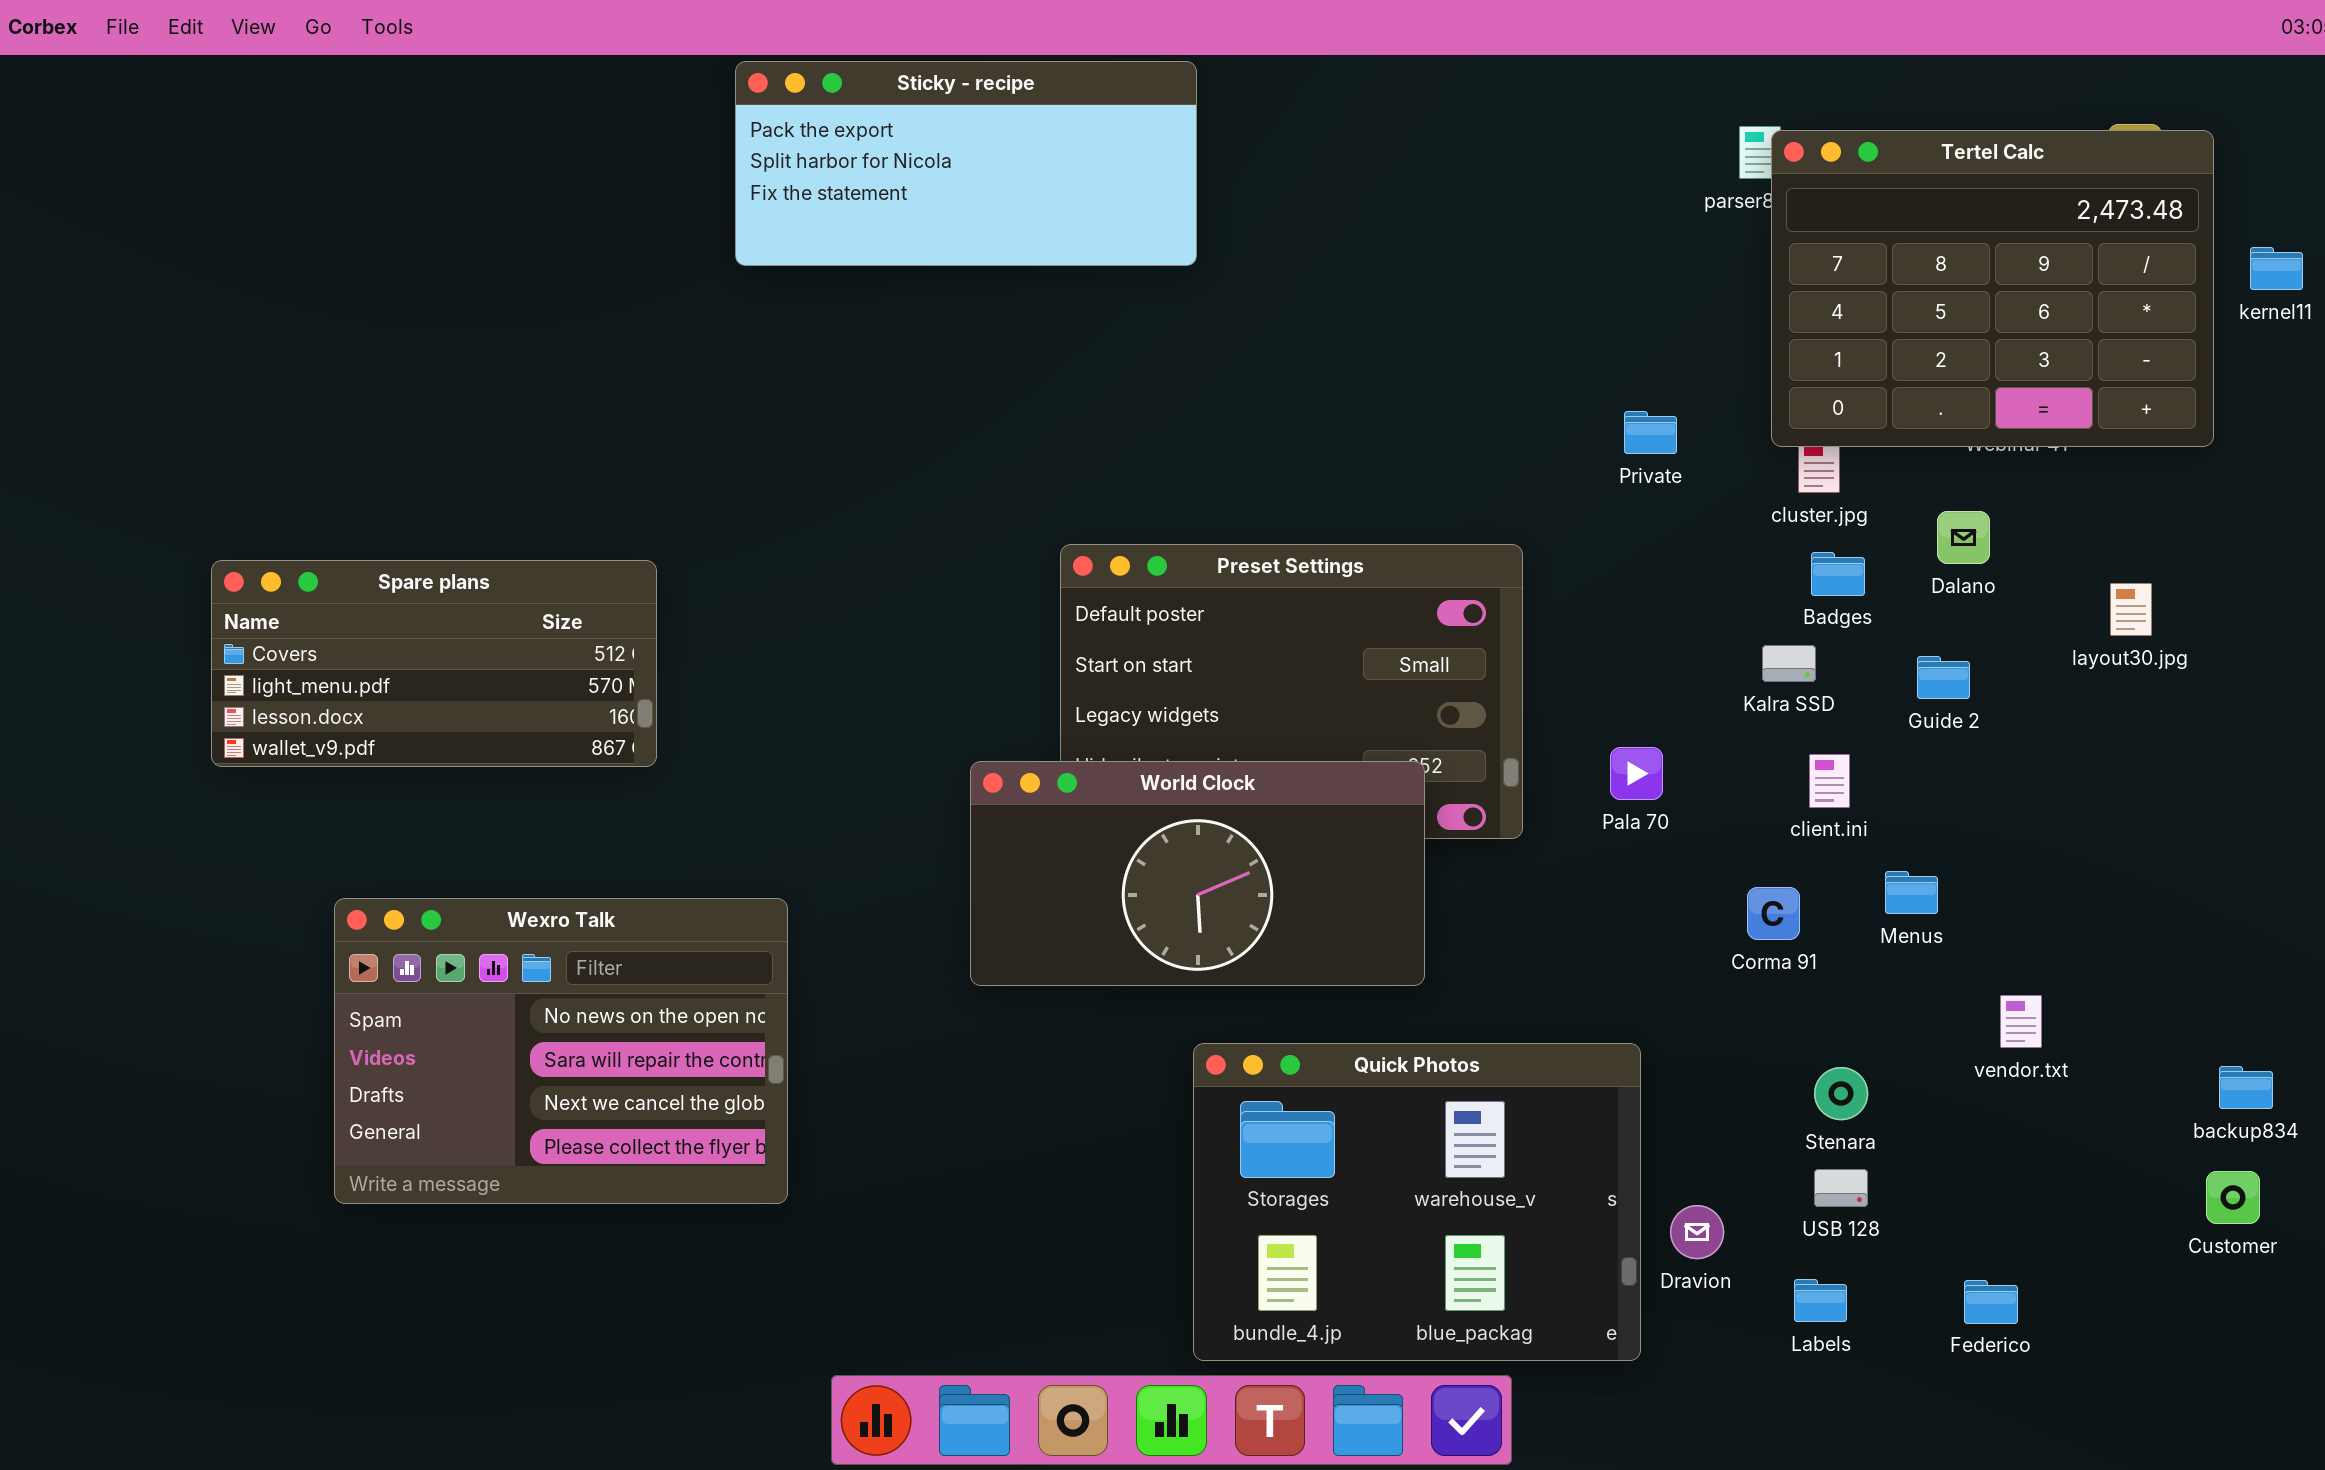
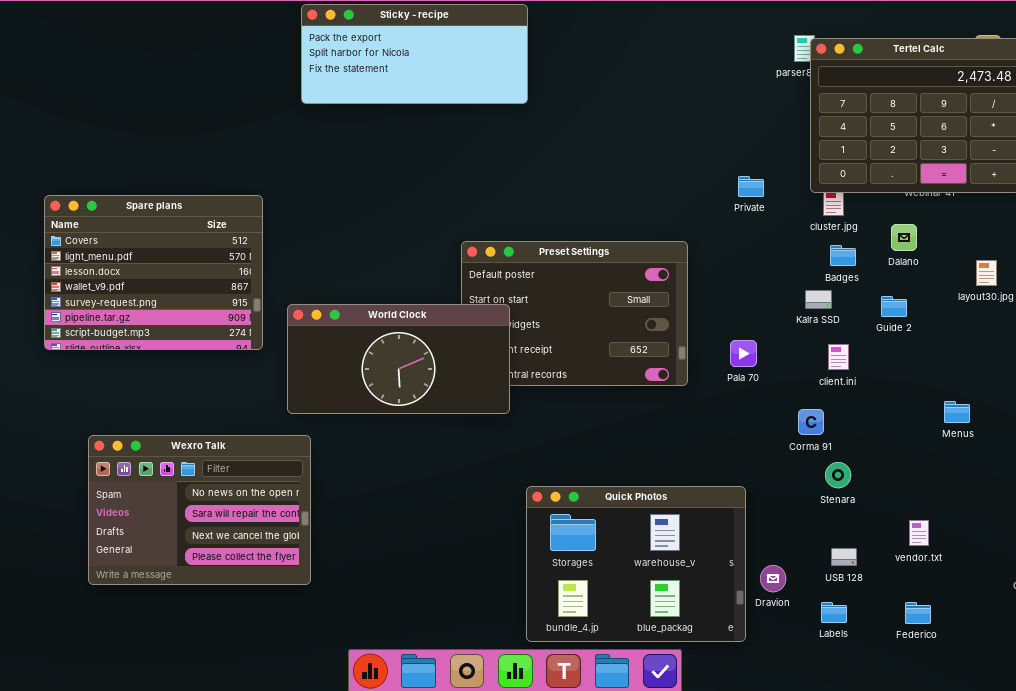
Spare plans: [211,560,657,767] -> [44,195,263,350], resized
World Clock: [970,761,1425,986] -> [287,304,510,414], moved
Menus: [1885,871,1938,914] -> [944,401,970,423], moved
Wexro Talk: [334,898,788,1204] -> [88,435,311,585], moved
vendor.txt: [2000,995,2042,1048] -> [909,520,929,546], moved
Stenara: [1814,1067,1868,1120] -> [825,462,851,488], moved

